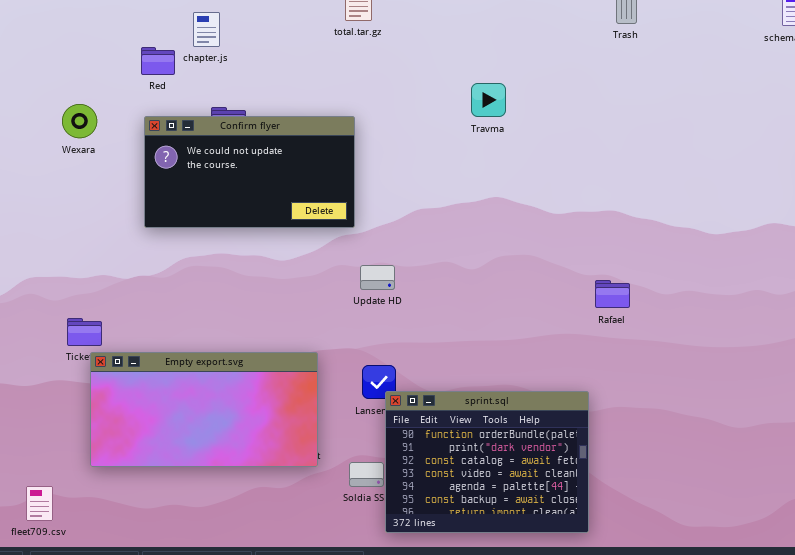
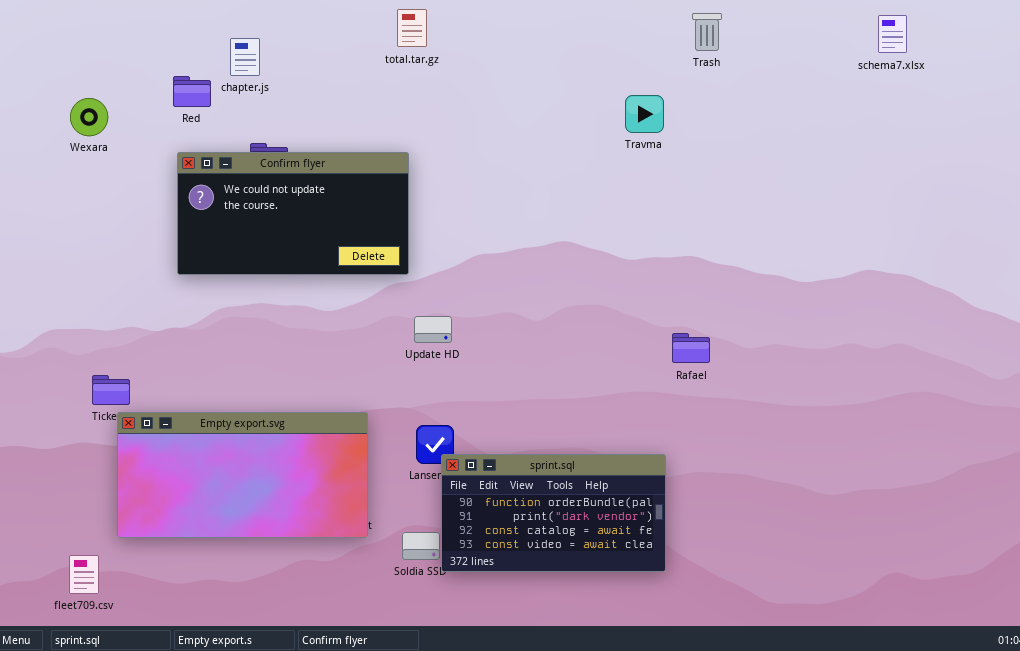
Travma: [471,83,506,117] -> [625,95,664,133], moved
Wexara: [62,104,97,138] -> [70,98,108,136], moved
sprint.sql: [385,391,589,533] -> [441,454,666,572], resized
fleet709.csv: [26,486,53,521] -> [69,555,99,594], moved

